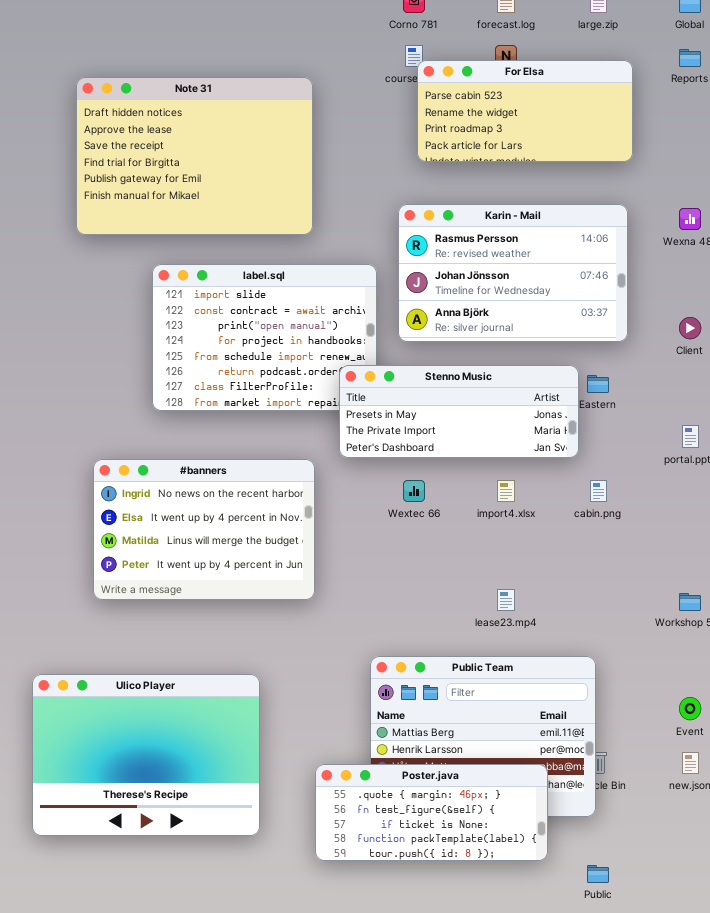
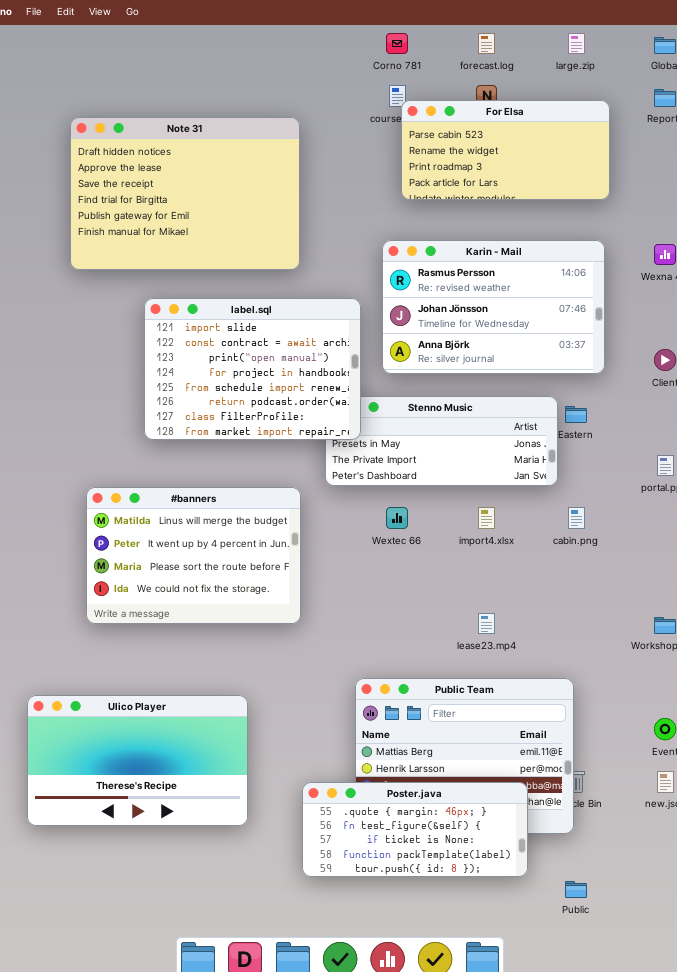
label.sql: [152,264,377,411] -> [144,298,361,440], raised
#banners: [93,459,315,600] -> [86,487,301,624], scrolled down 2 rows
Ulico Player: [32,674,260,836] -> [27,695,248,826], resized

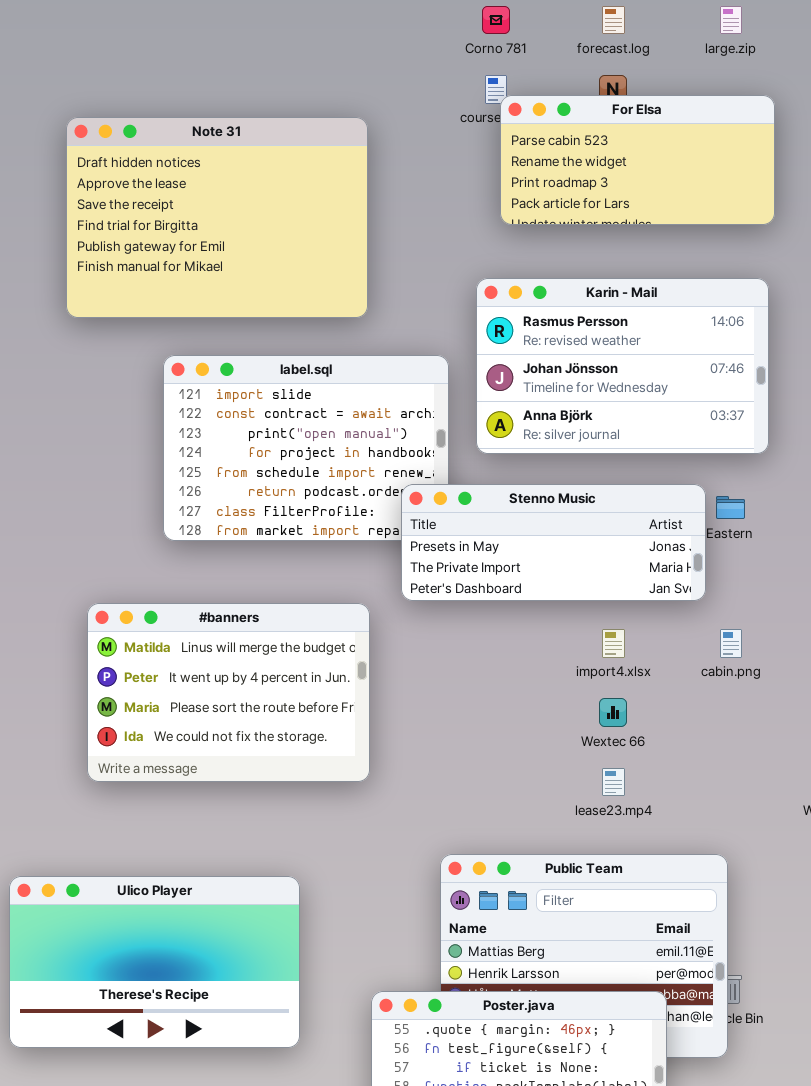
Stenno Music: [325,396,558,486] -> [401,484,706,601], raised
Wextec 66: [386,507,408,529] -> [599,698,627,727], moved

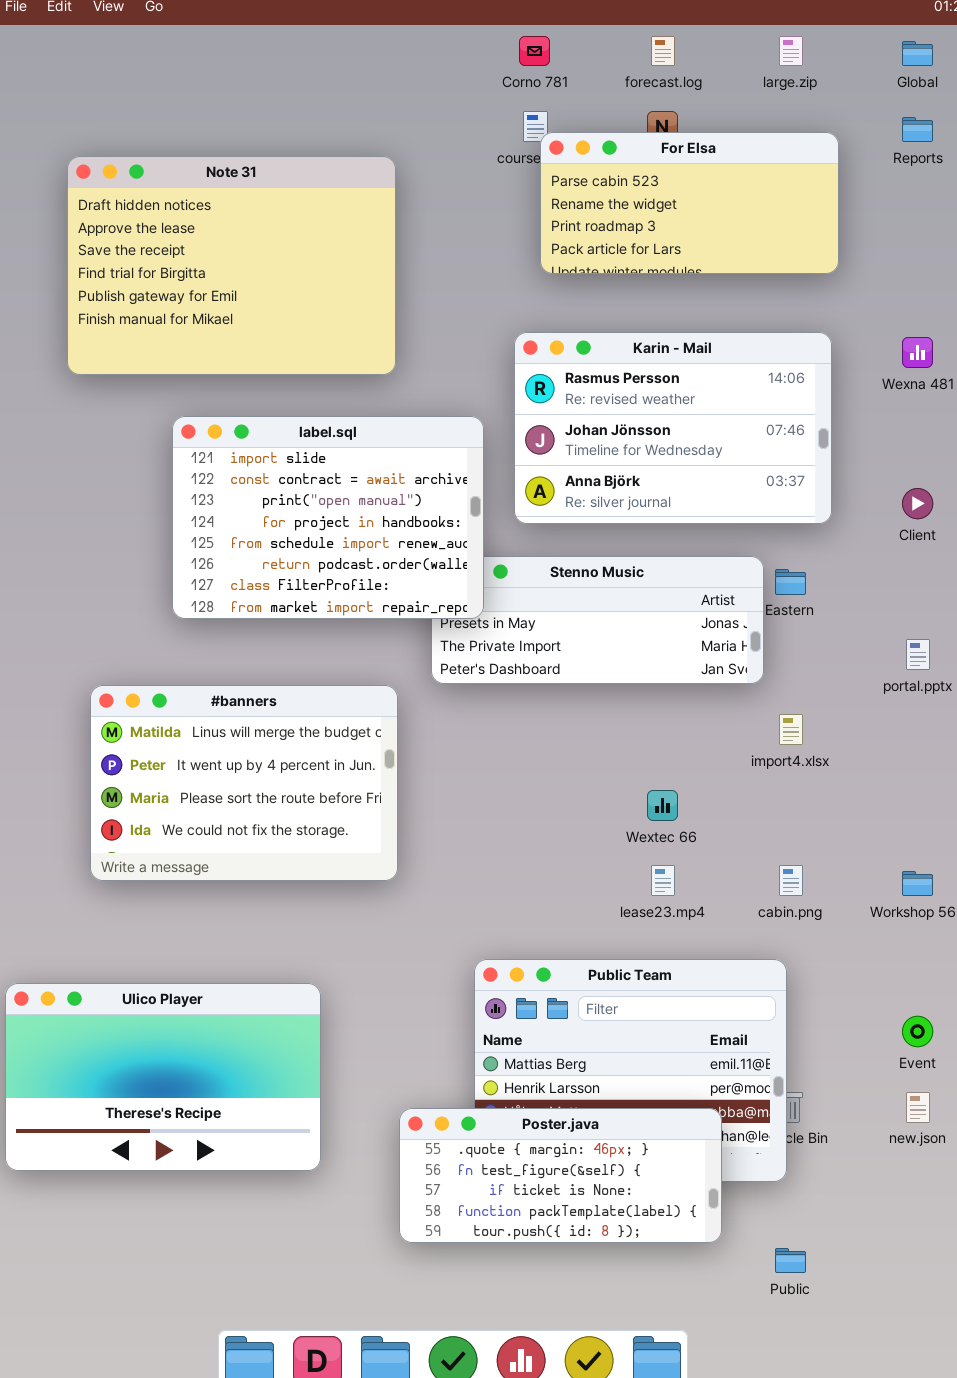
label.sql: [163,355,449,541] -> [172,416,484,619], raised
import4.xlsx: [602,629,625,658] -> [779,714,803,745], moved
cabin.png: [720,629,742,658] -> [779,865,803,896], moved

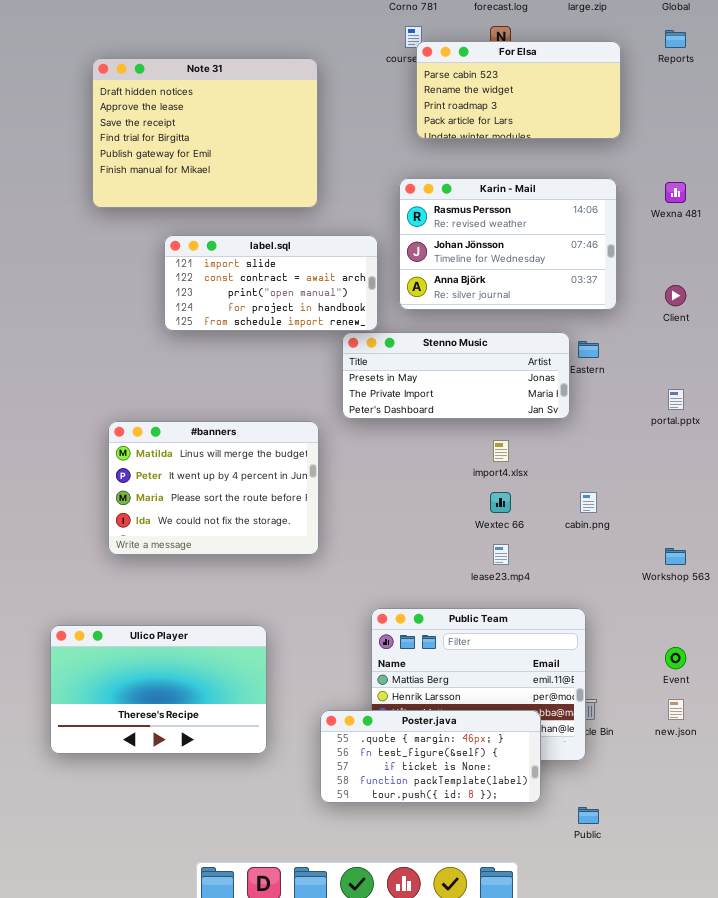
label.sql: [172,416,484,619] -> [164,235,378,331], resized
import4.xlsx: [779,714,803,745] -> [493,440,509,462], moved
cabin.png: [779,865,803,896] -> [580,492,597,513], moved

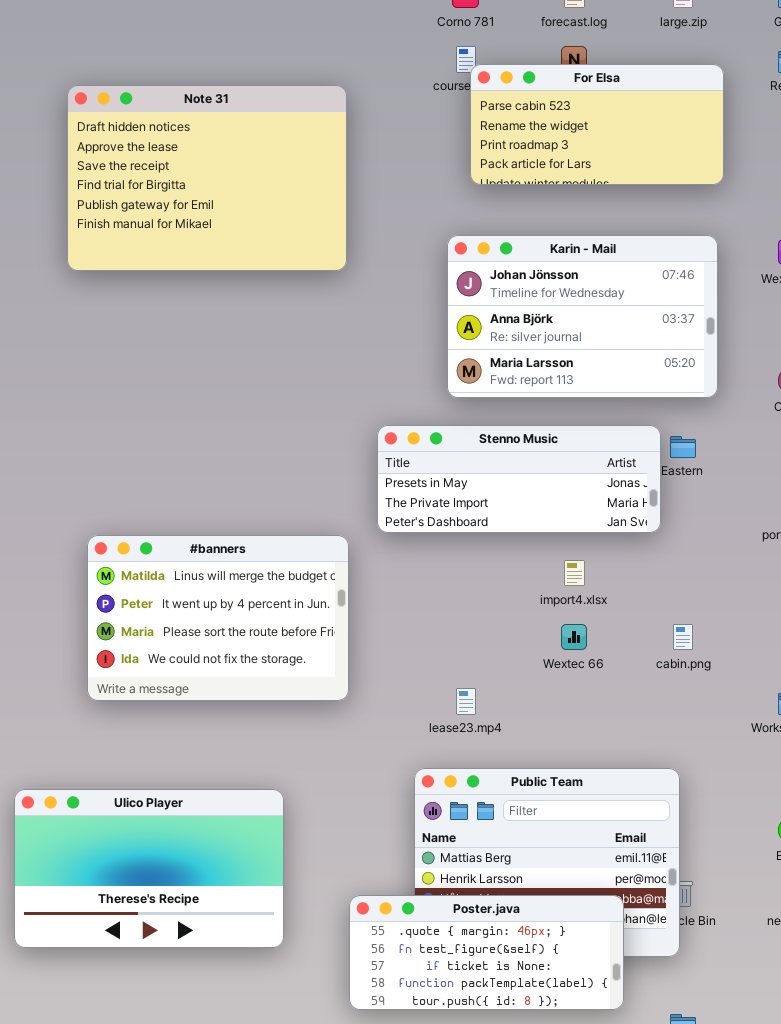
Karin - Mail: [399,178,617,310] -> [447,235,718,398], scrolled down 1 row
label.sql: [164,235,378,331] -> none, closed
lease23.mp4: [493,544,509,565] -> [456,688,476,715], moved

